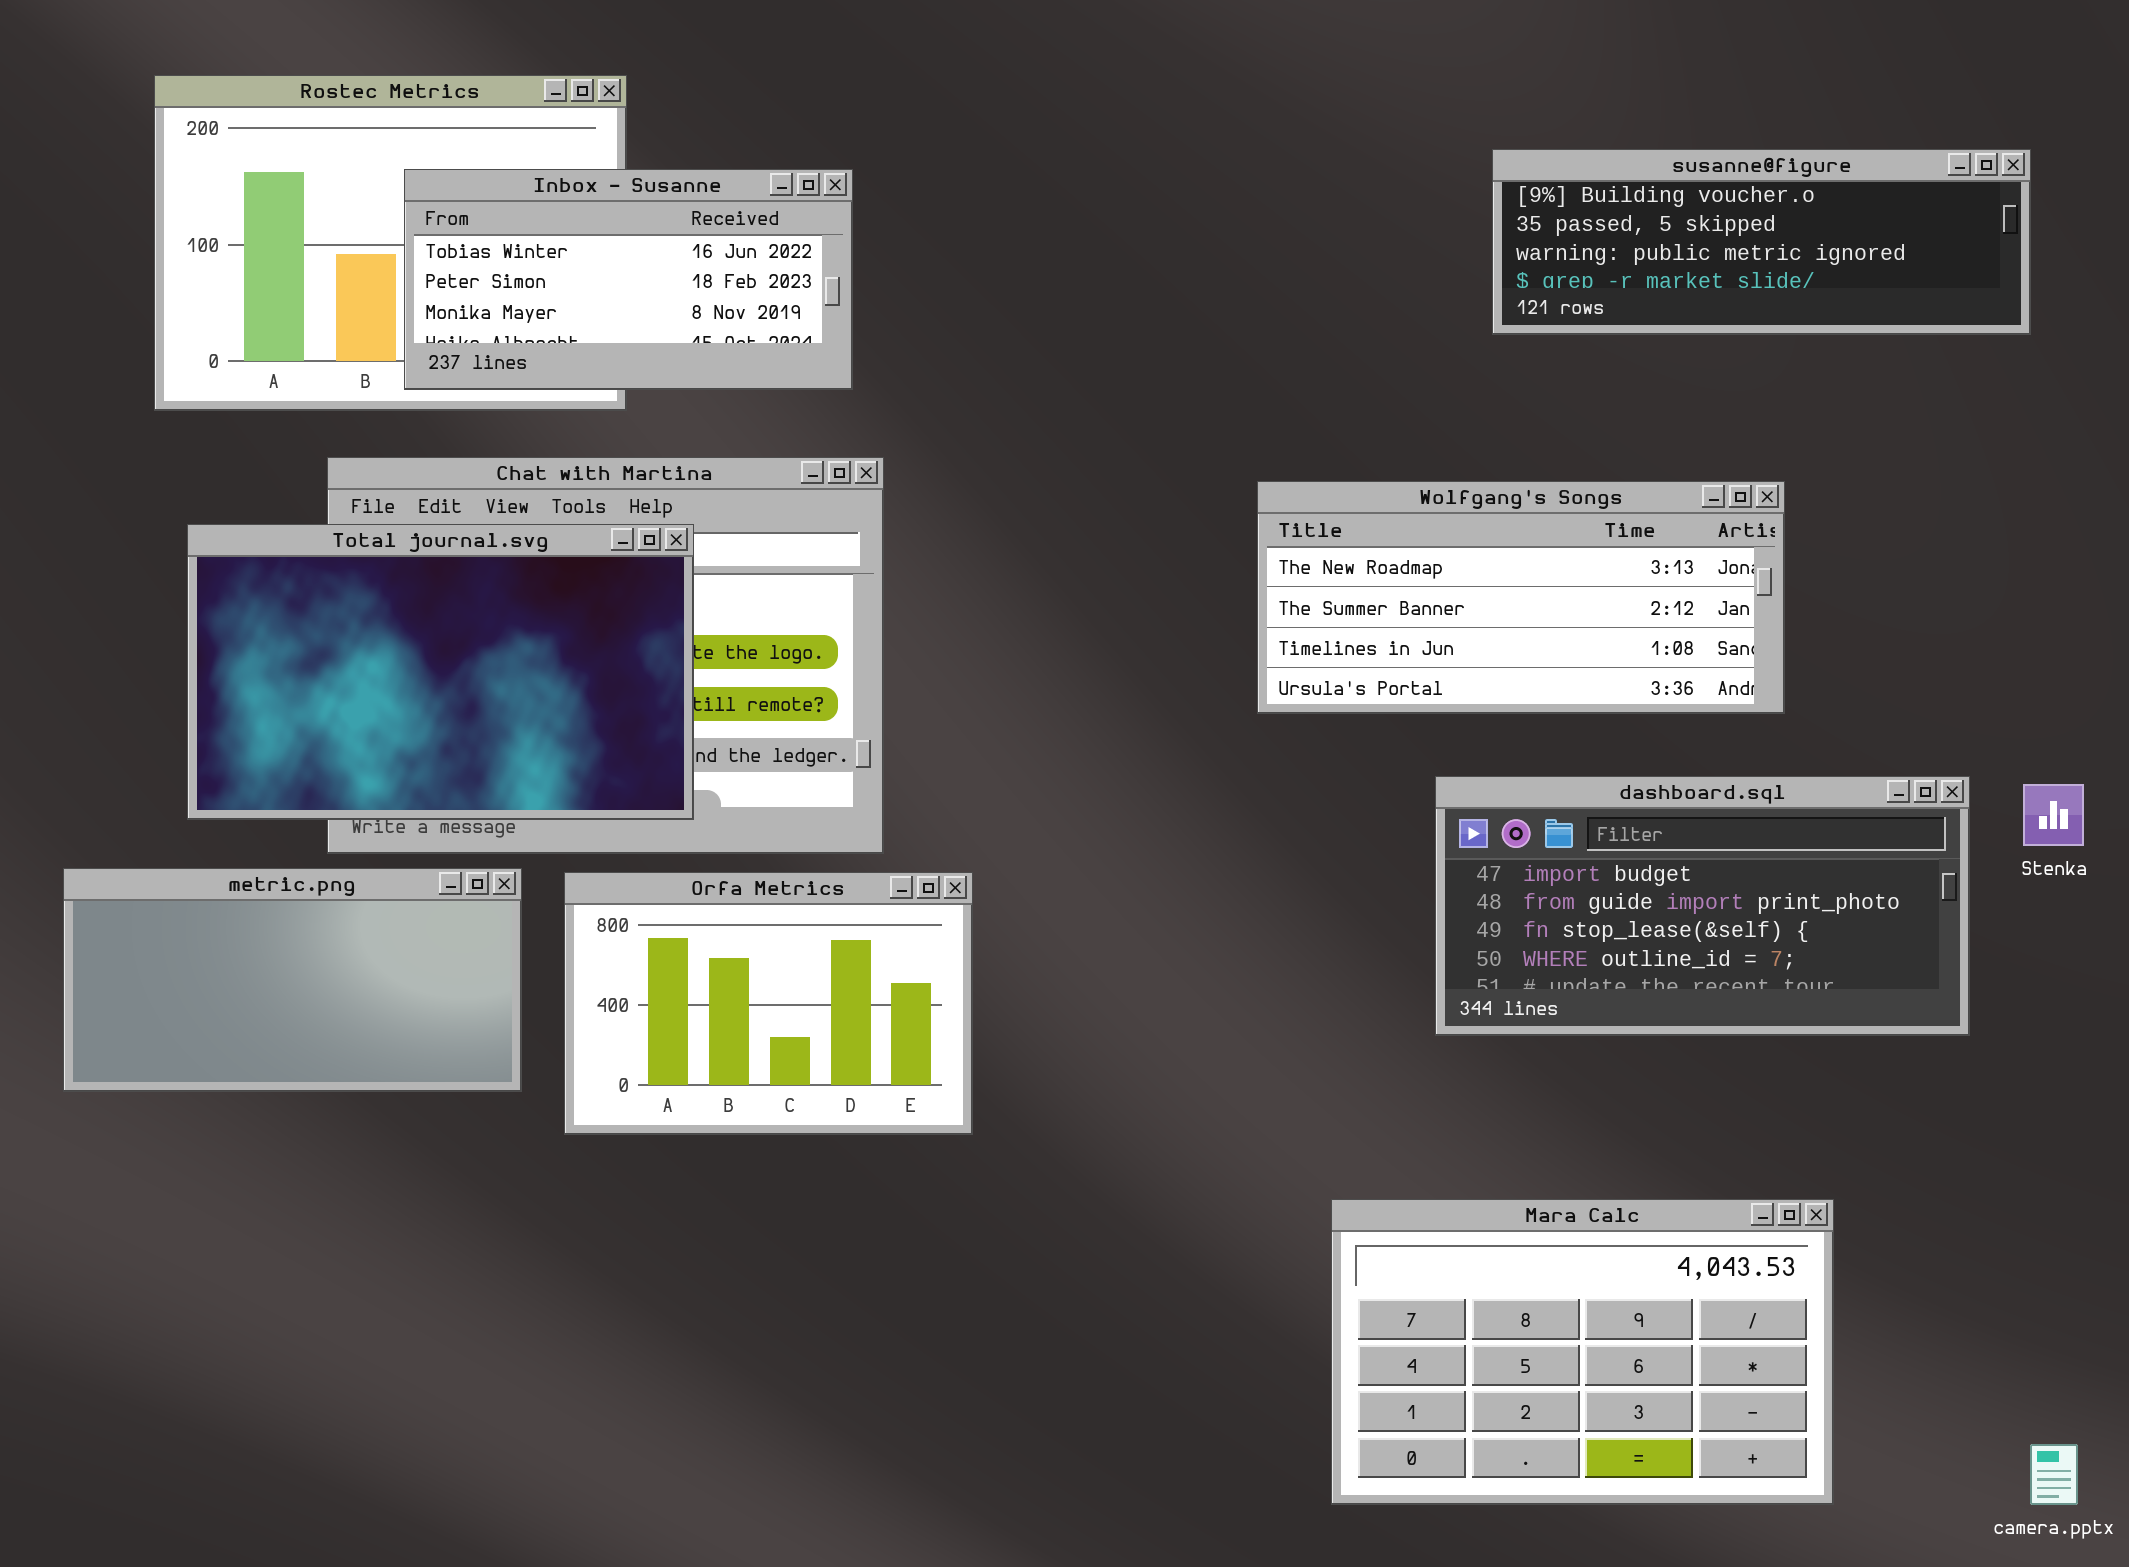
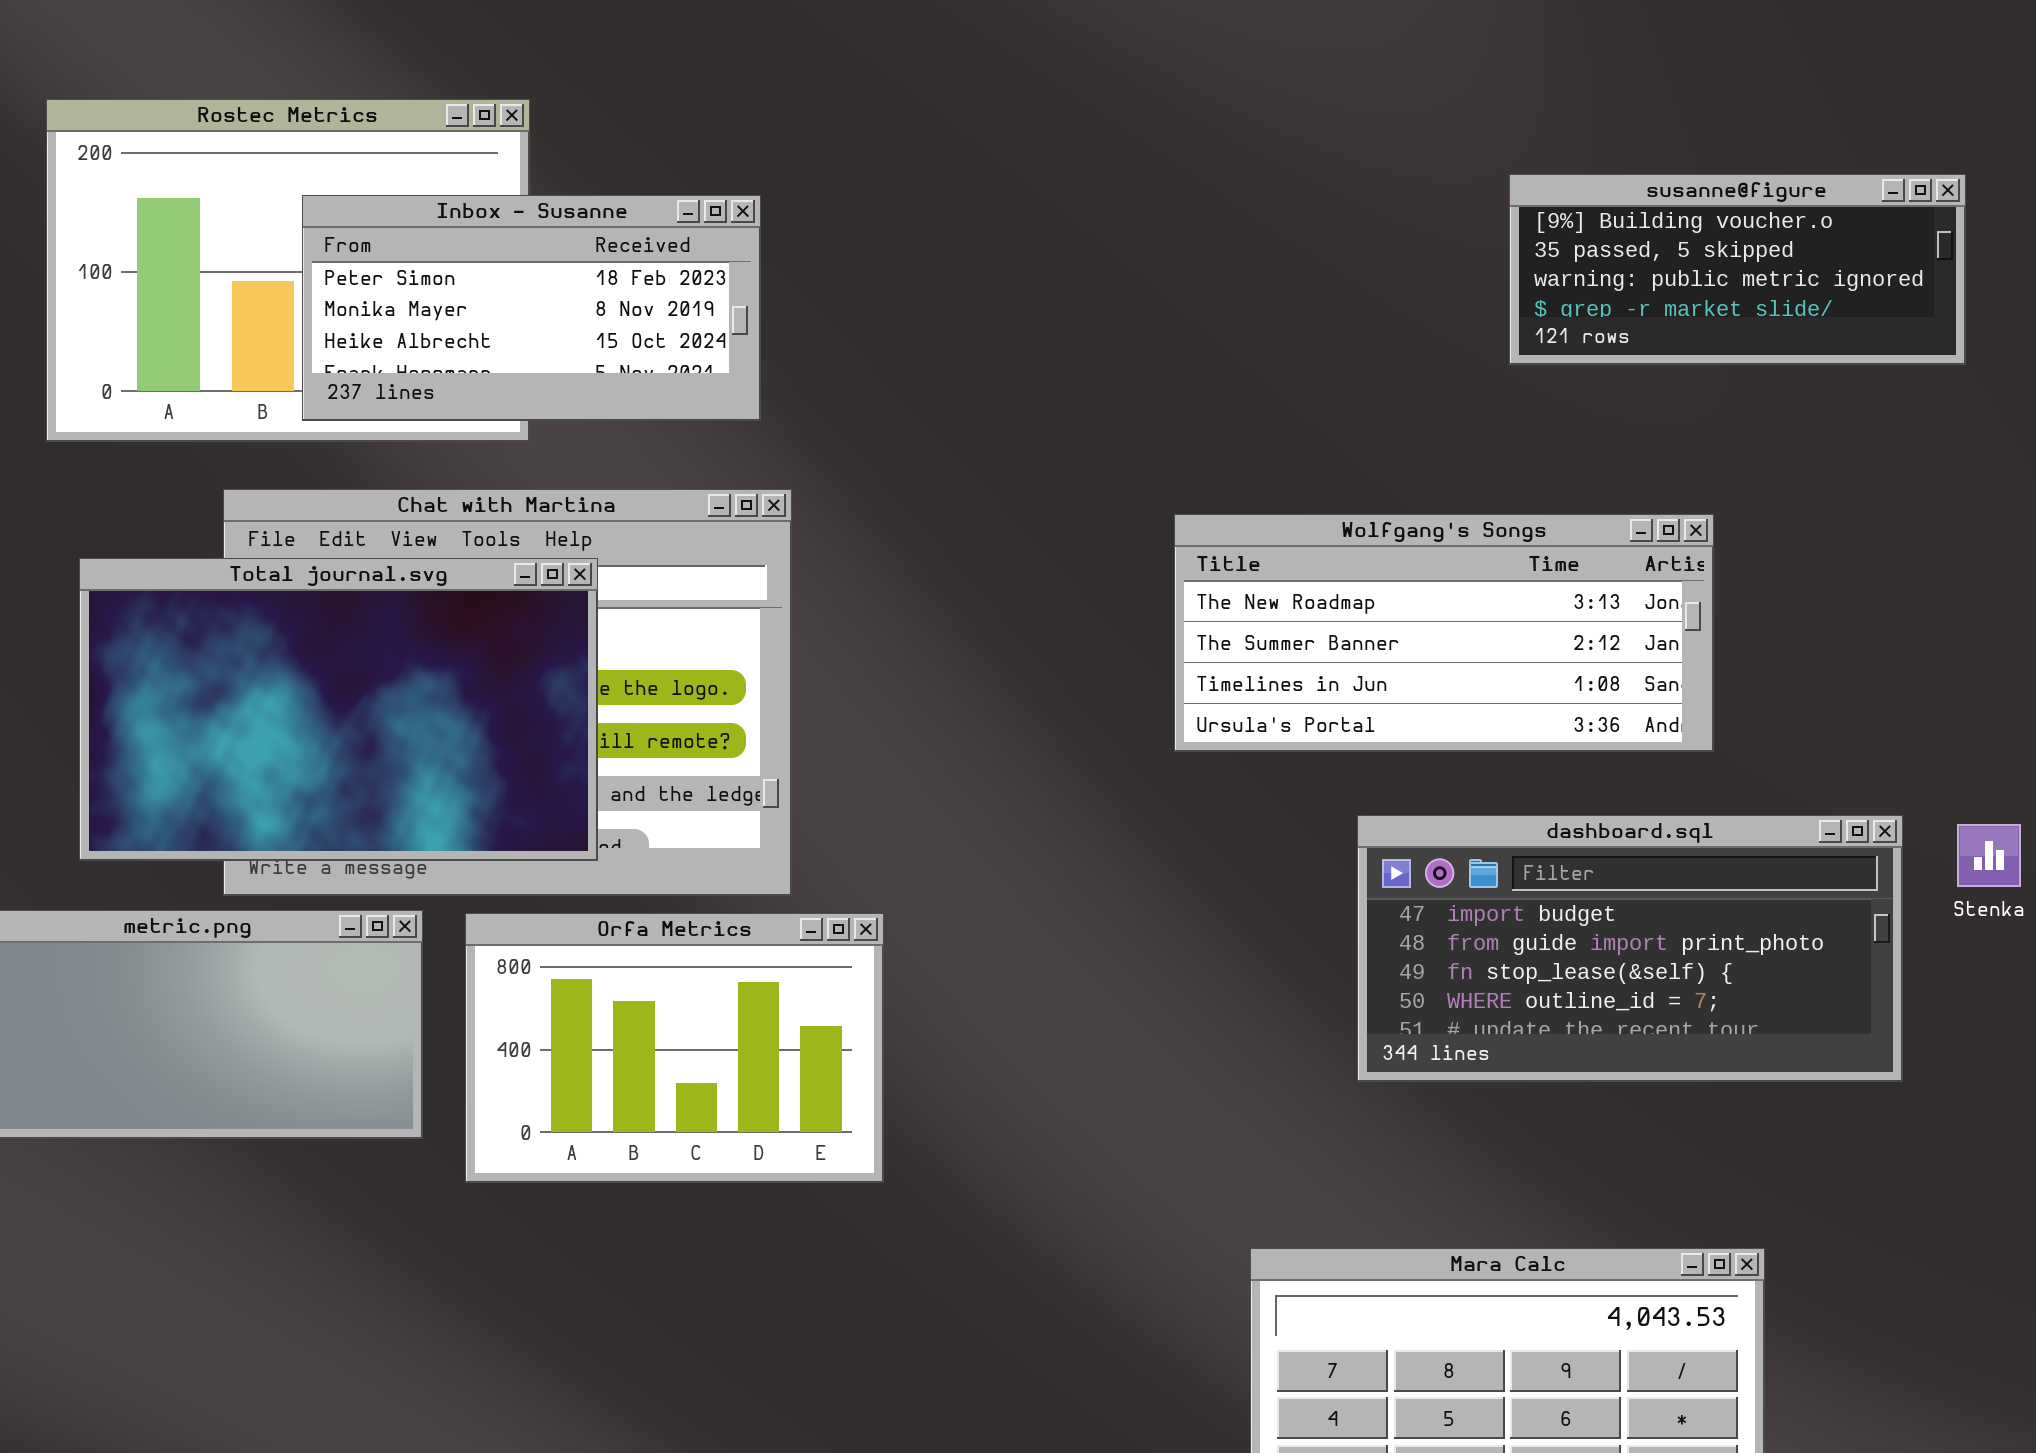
susanne@figure: [1492,149,2031,335] -> [1509,174,1966,365], resized
Inbox - Susanne: [404,169,853,390] -> [302,195,761,421], scrolled down 1 row

